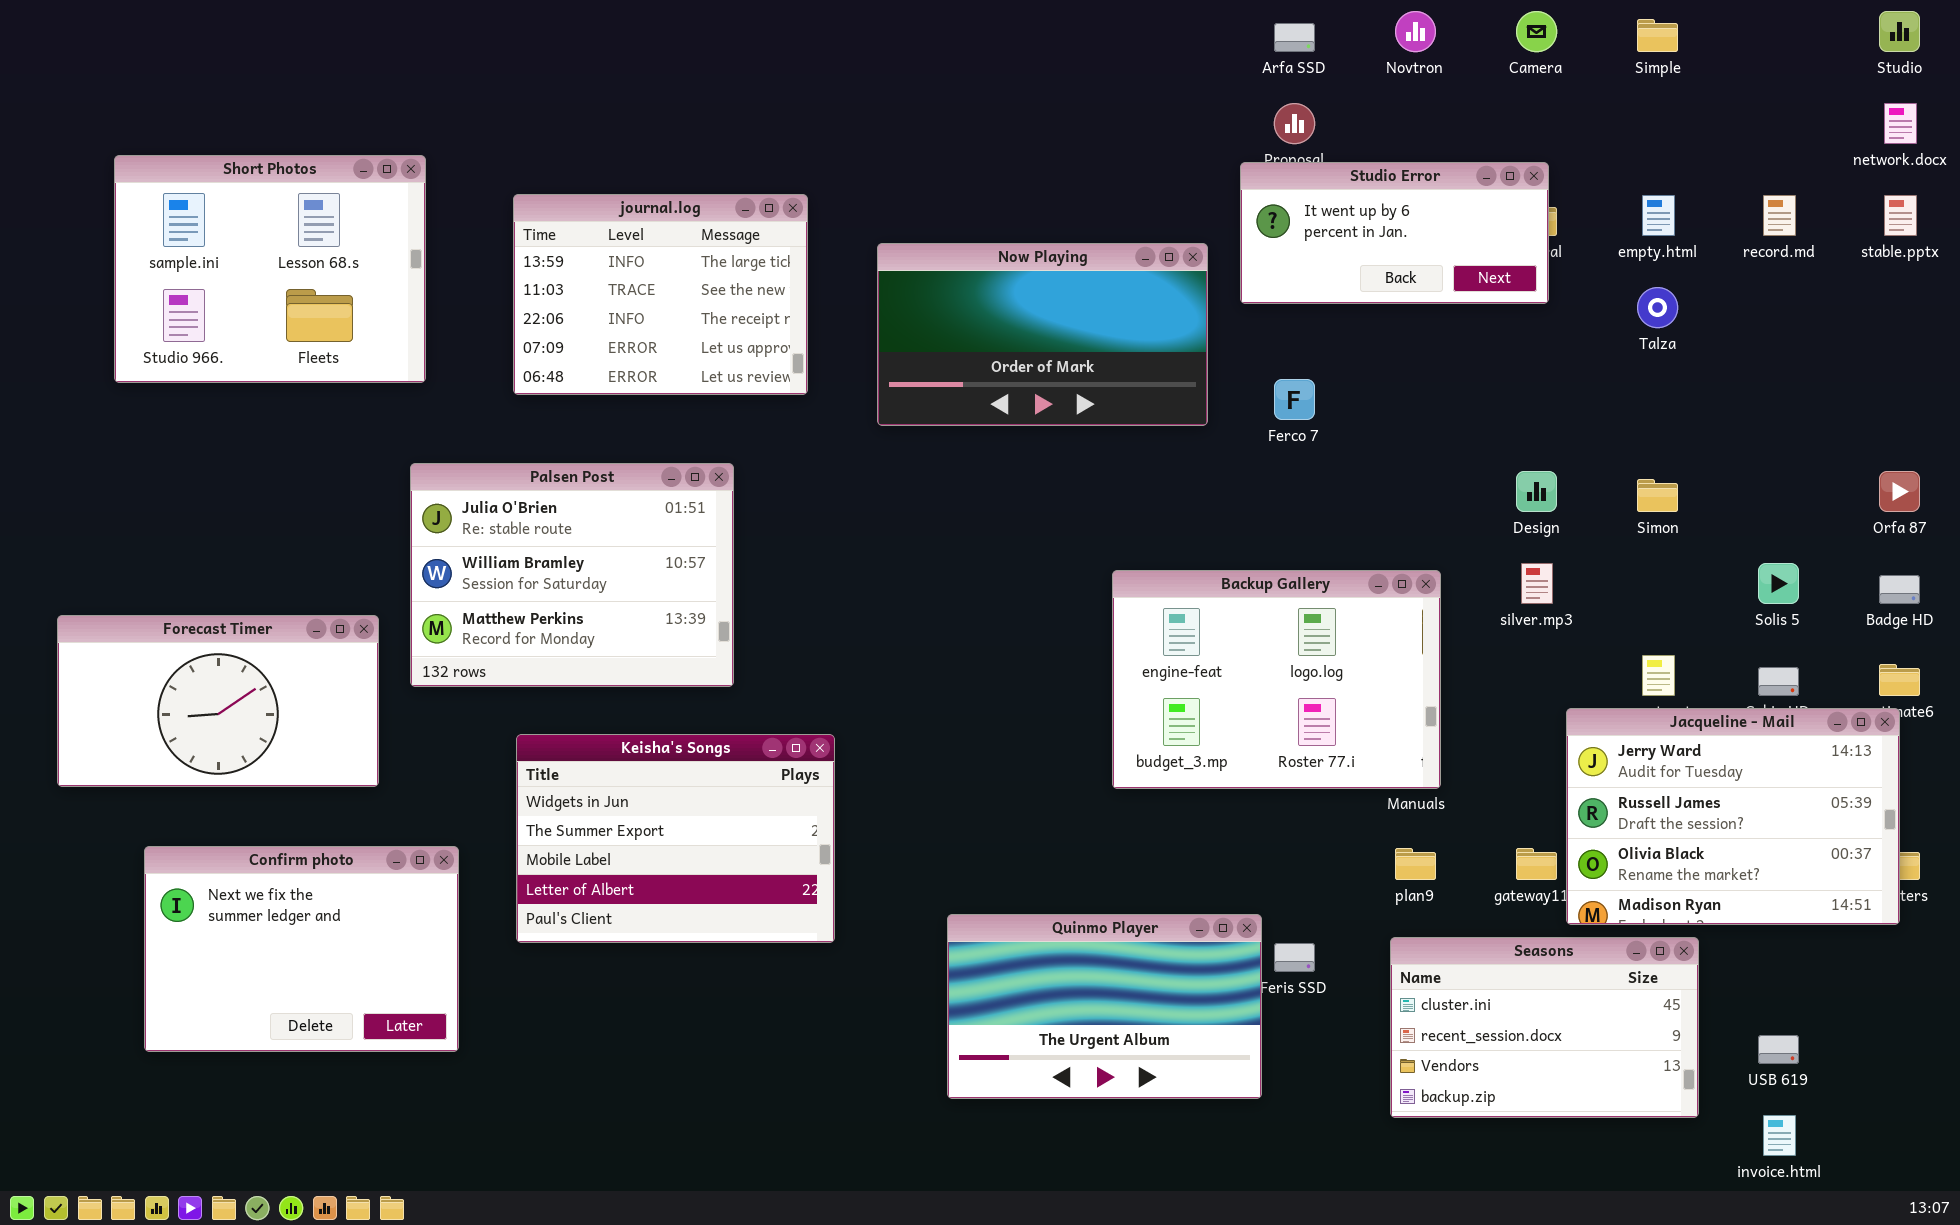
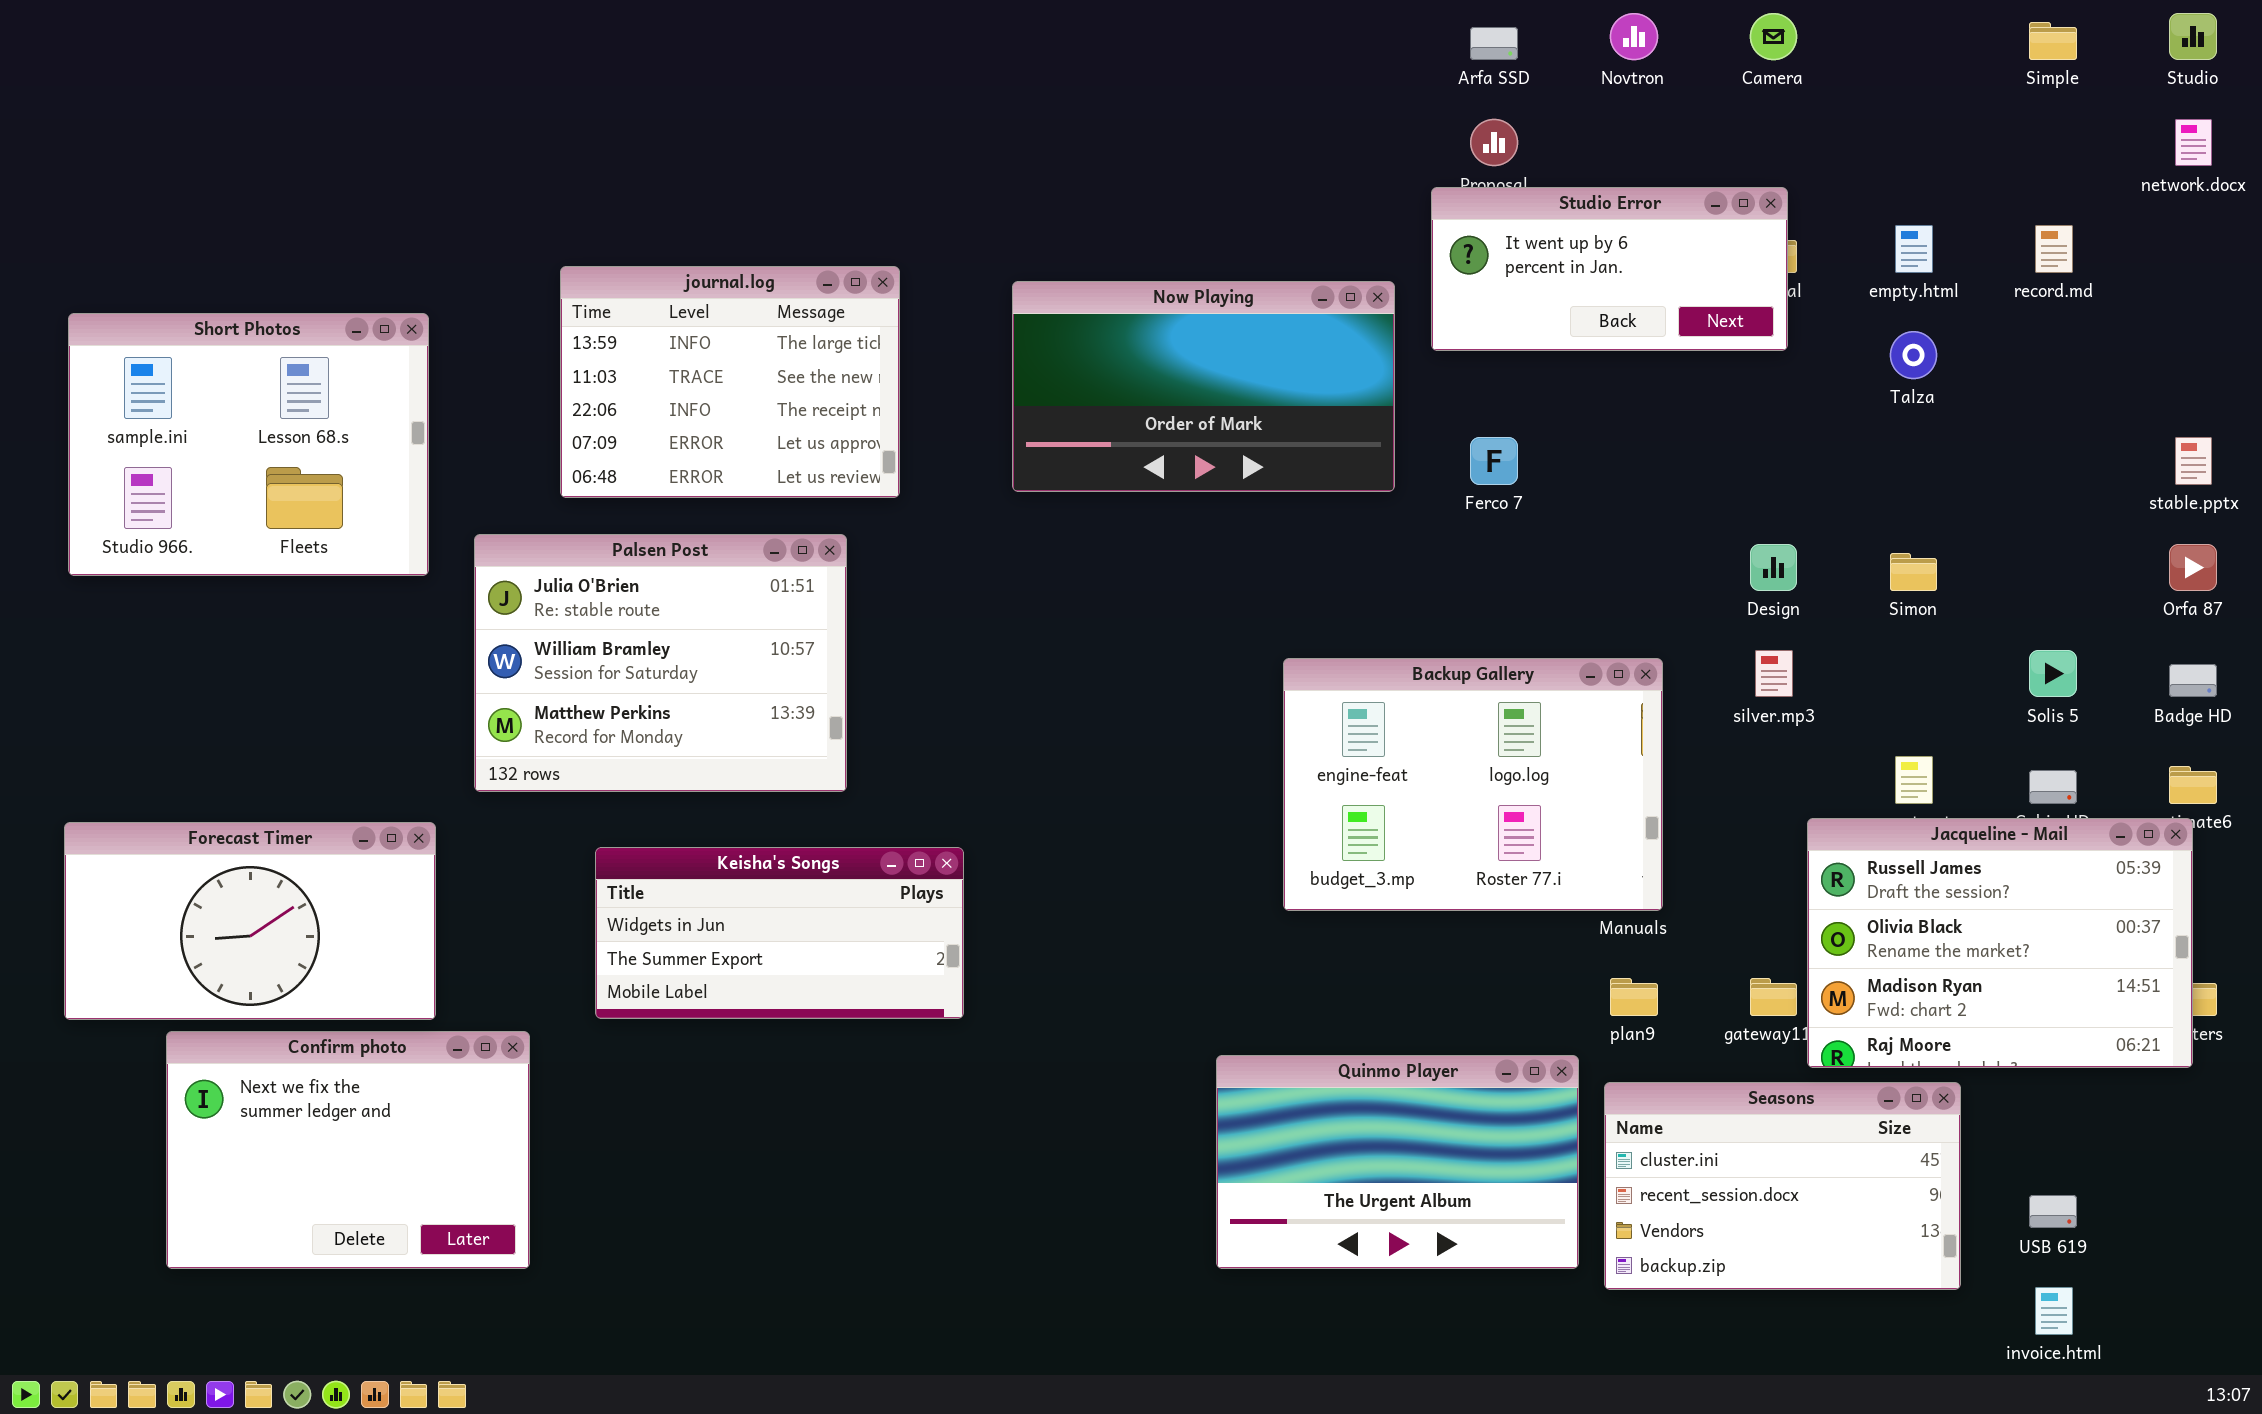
Simple: [1637,19,1678,52] -> [2029,22,2077,60], moved
Short Photos: [114,155,426,383] -> [68,313,429,576], moved
journal.log: [513,194,808,395] -> [560,266,900,498], moved
stable.pptx: [1884,195,1917,236] -> [2175,437,2212,485], moved
Forecast Timer: [57,615,379,787] -> [64,822,436,1020], moved
Jacqueline - Mail: [1566,708,1900,925] -> [1807,818,2193,1068], scrolled down 1 row
Keisha's Songs: [516,734,835,943] -> [595,847,964,1019], resized
Confirm photo: [144,846,459,1052] -> [166,1031,530,1269], moved
Quinmo Player: [947,914,1262,1099] -> [1216,1055,1579,1269], moved

